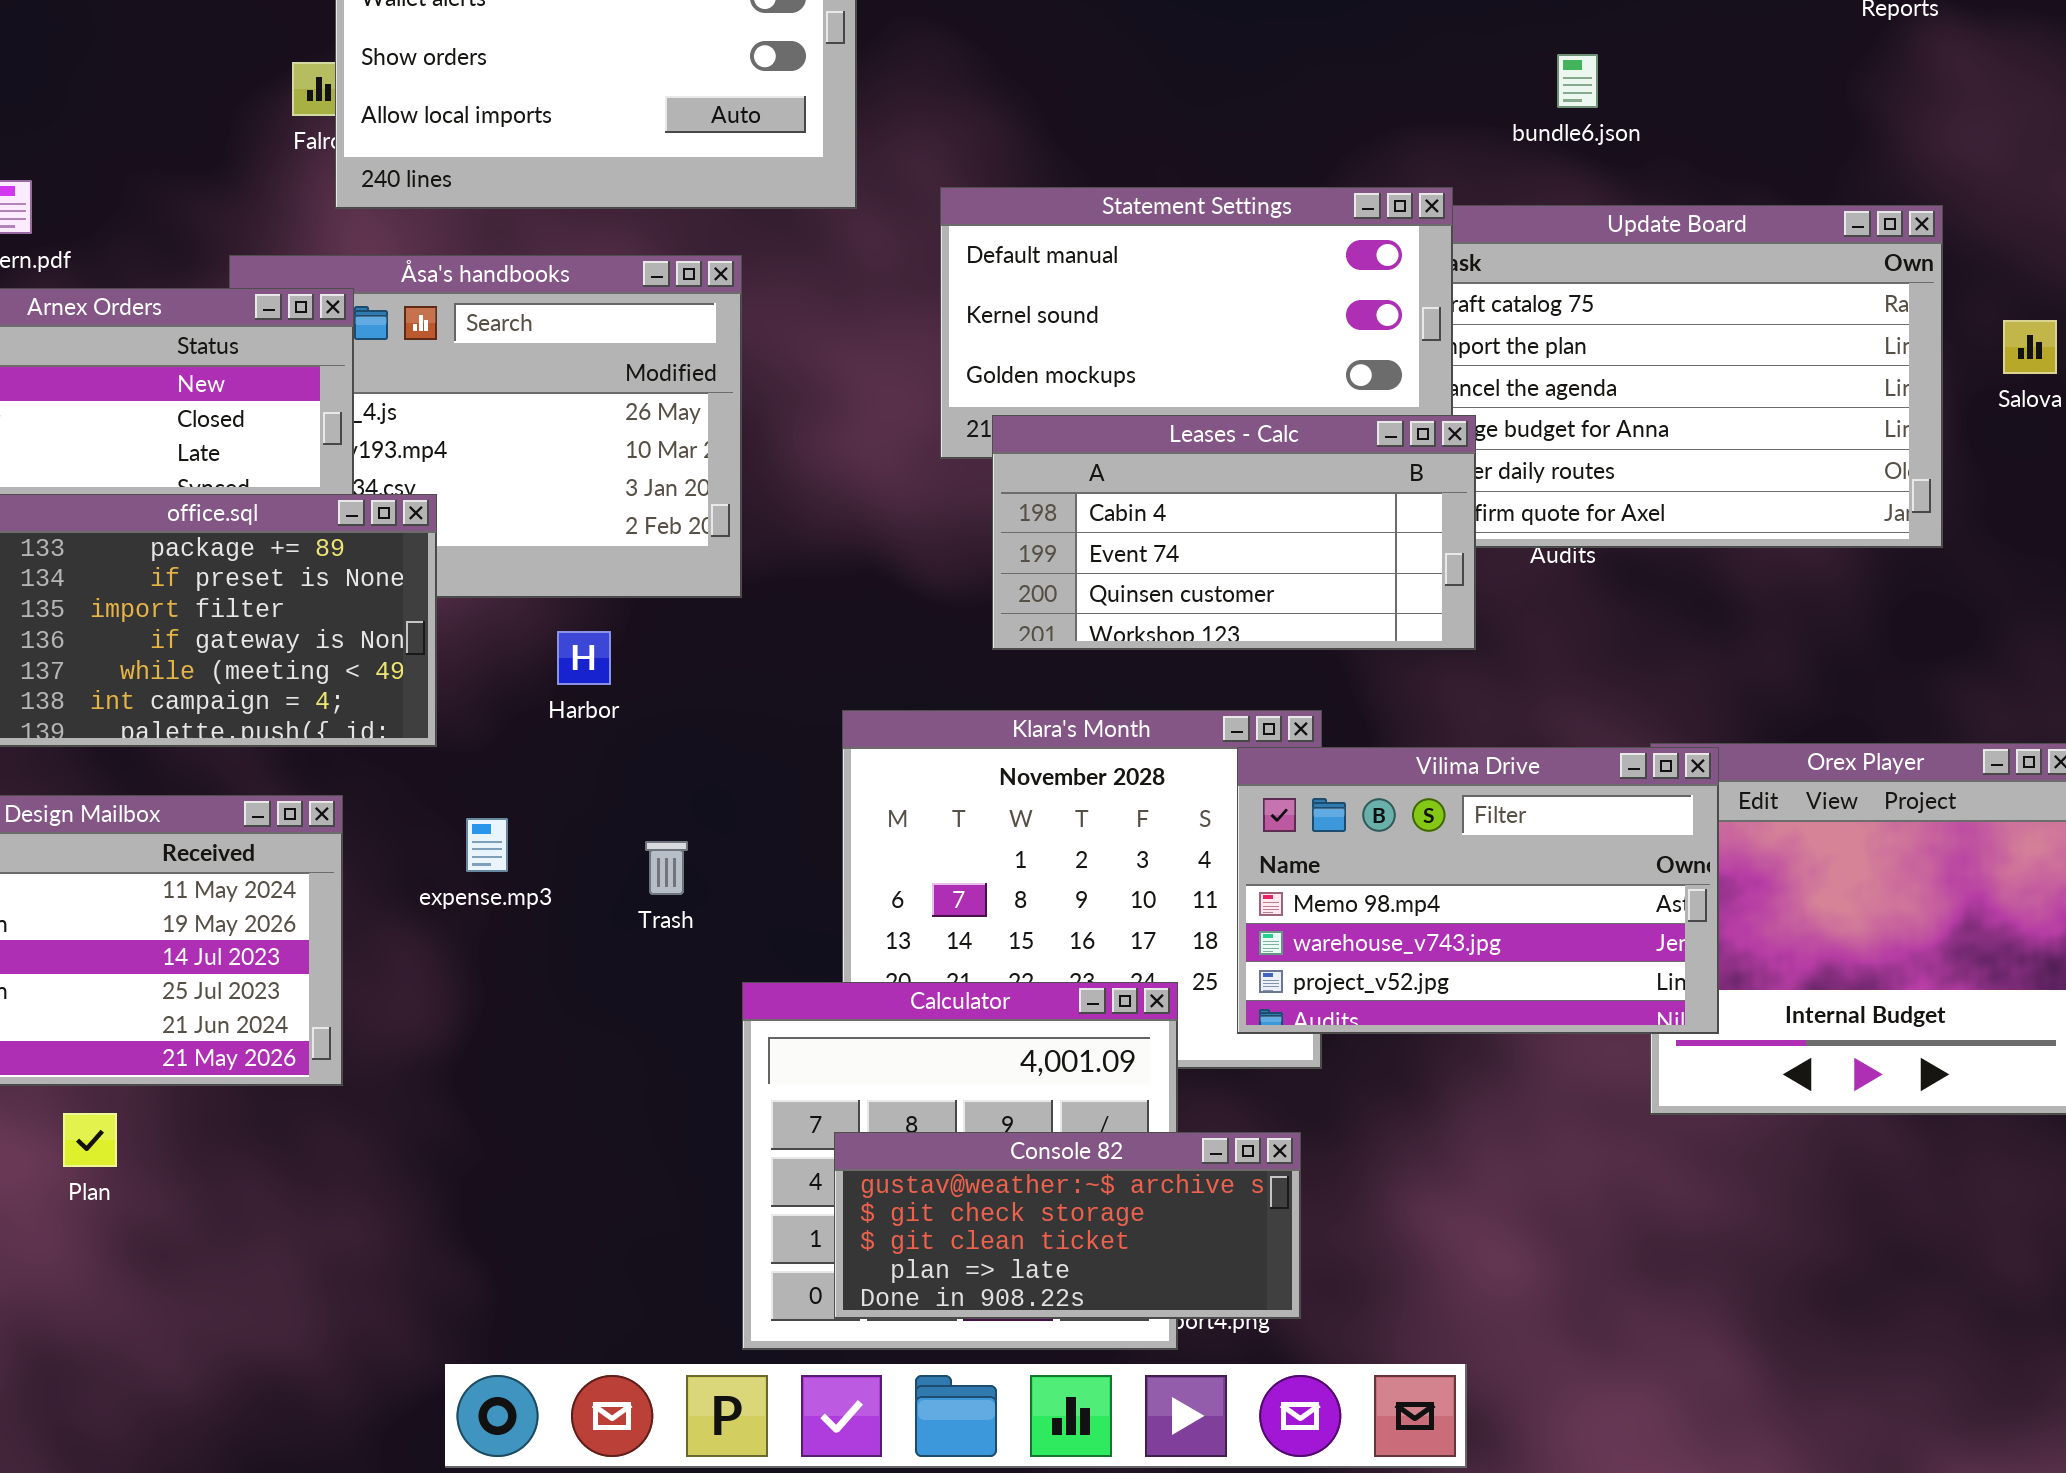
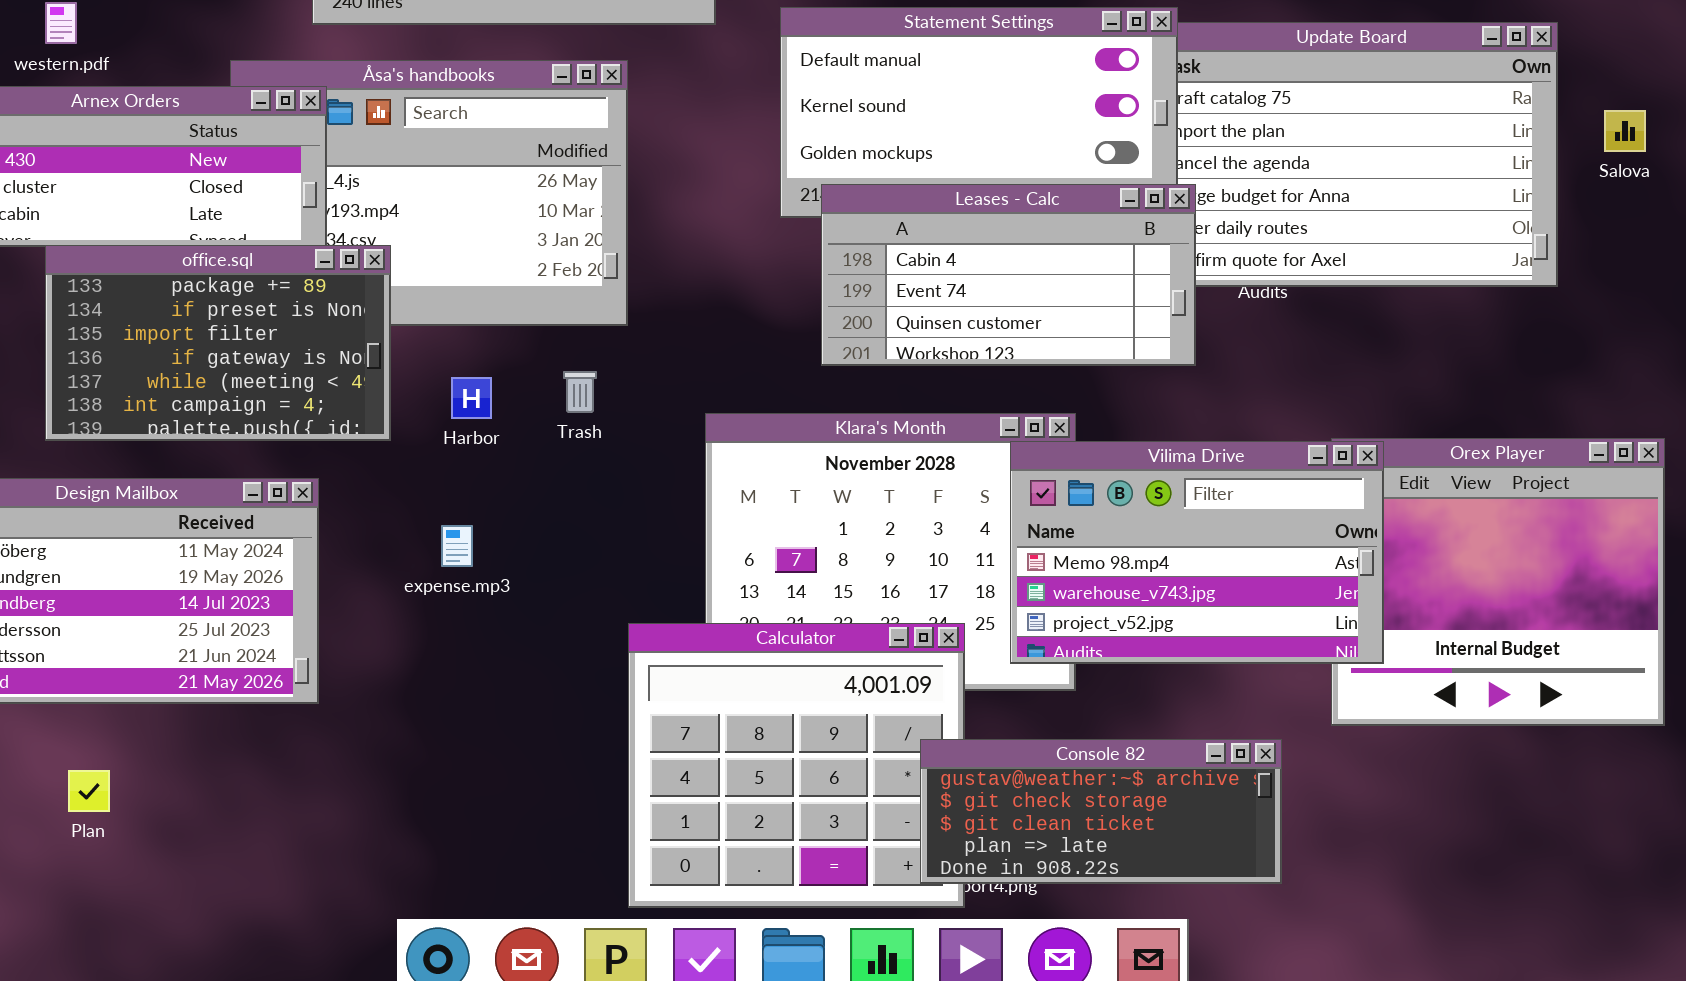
Harbor: [557,631,611,685] -> [451,377,492,419], moved
expense.mp3: [466,818,508,872] -> [441,525,473,567], moved
Trash: [645,841,688,895] -> [563,371,597,413], moved
Plan: [63,1113,117,1167] -> [68,770,110,812], moved
Console 82: [834,1132,1301,1319] -> [920,739,1282,884], moved

